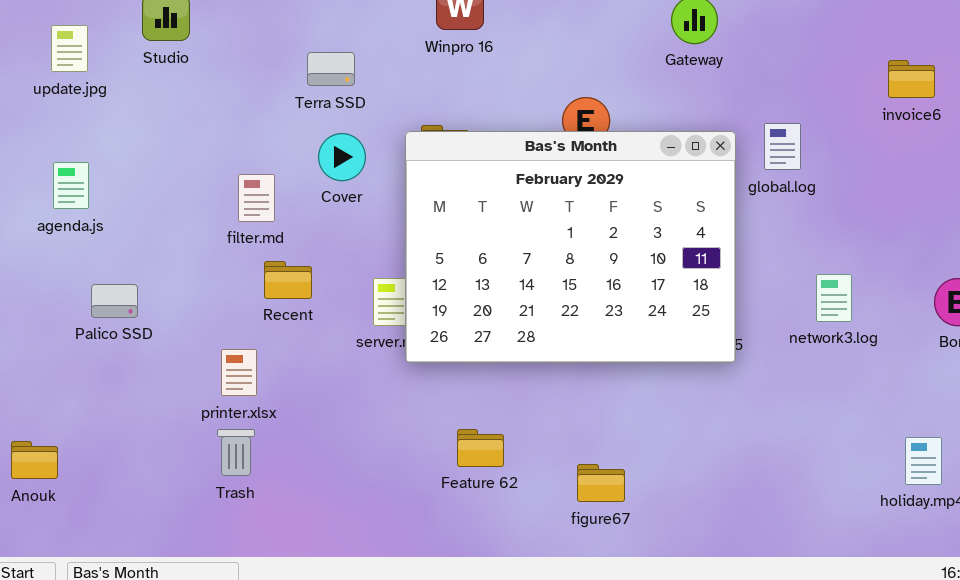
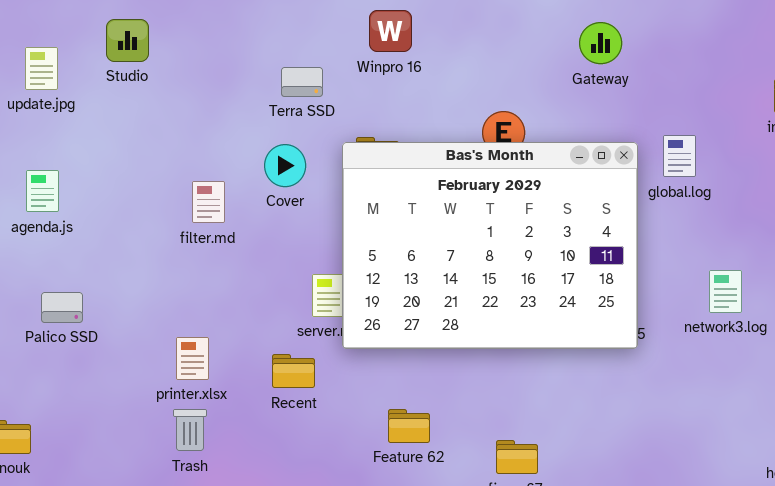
Terra SSD: [307,52,355,86] -> [281,67,323,97], moved
Recent: [264,261,312,299] -> [272,354,315,388], moved
Palico SSD: [91,284,138,318] -> [41,292,83,323], moved

